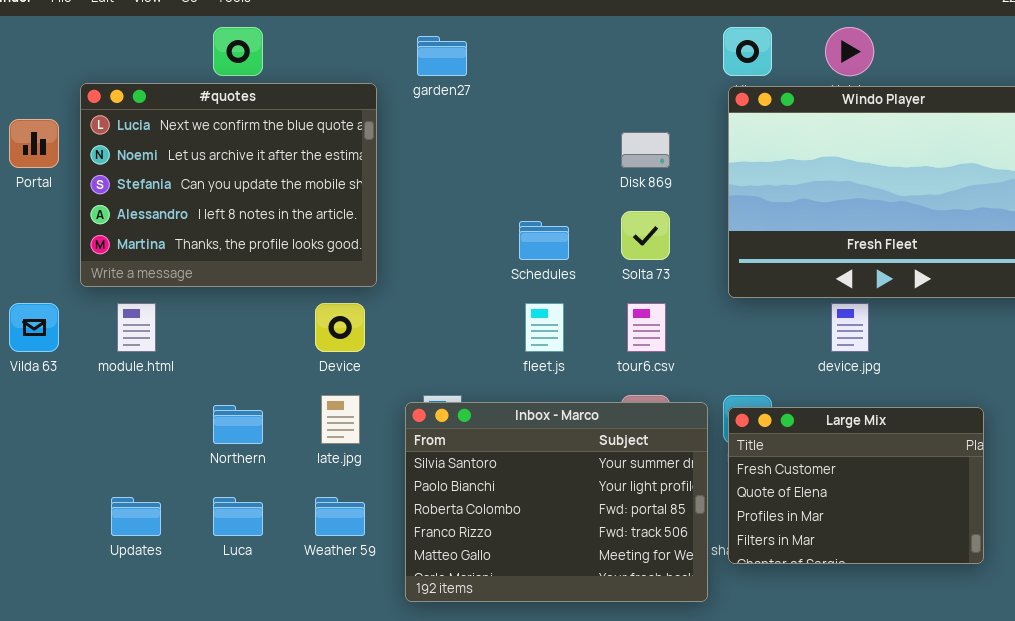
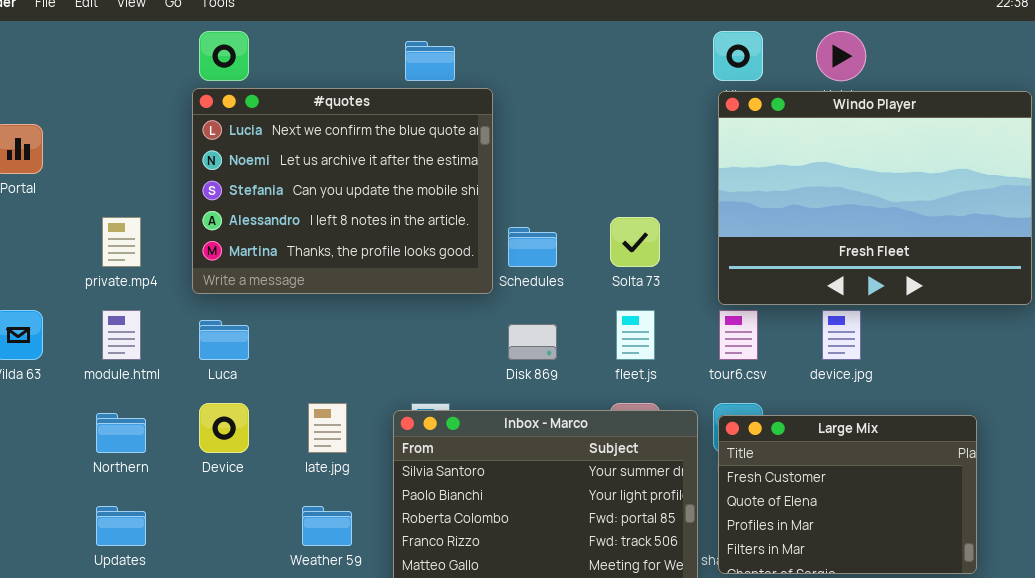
#quotes: [80,83,377,287] -> [192,88,493,294], moved
Disk 869: [621,132,670,168] -> [508,324,557,360], moved
Device: [315,303,365,352] -> [199,403,249,453], moved
fleet.js: [525,303,564,352] -> [616,310,655,360], moved
tour6.csv: [627,303,666,352] -> [719,310,758,360], moved
Northern: [213,405,263,444] -> [96,413,146,453], moved
Luca: [213,497,263,536] -> [199,320,249,360], moved

